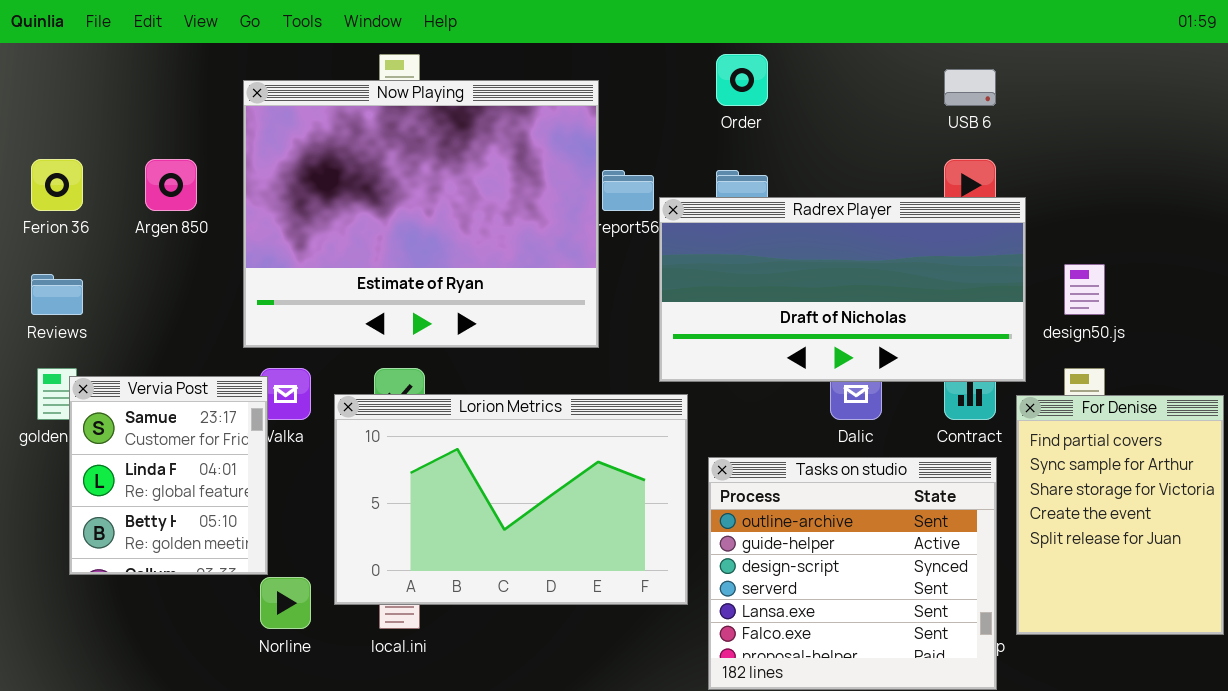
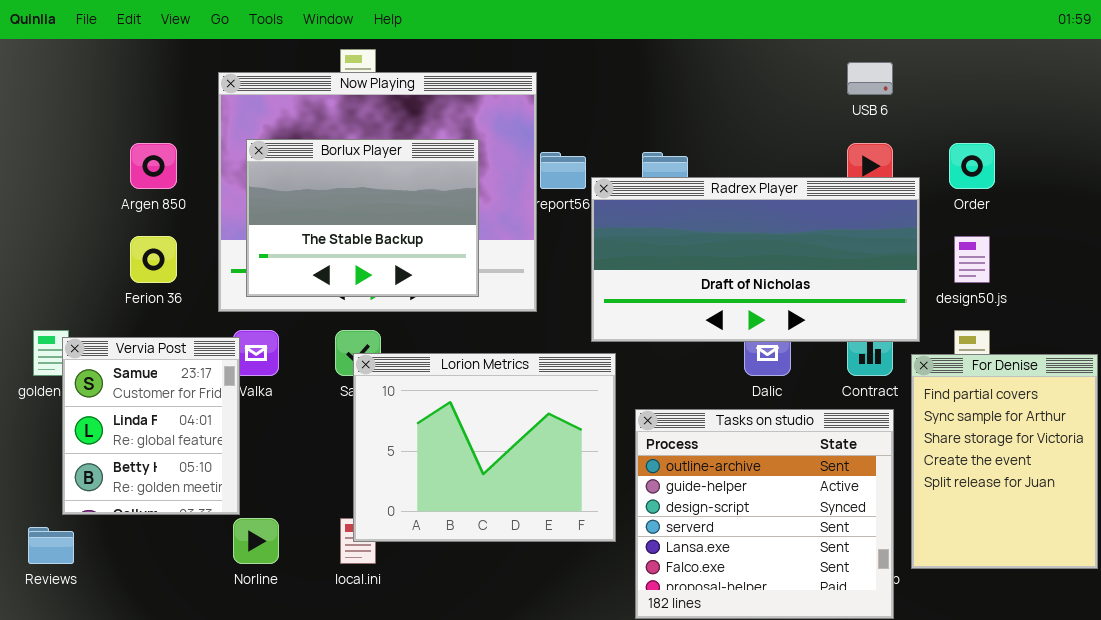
Order: [716,54,768,106] -> [949,143,995,189], moved
Borlux Player: none -> [246,139,479,297], opened
Ferion 36: [31,159,83,211] -> [130,236,177,283], moved
Reviews: [31,274,83,315] -> [28,527,74,564], moved
Lorion Metrics: [334,394,688,605] -> [353,353,616,542], resized

